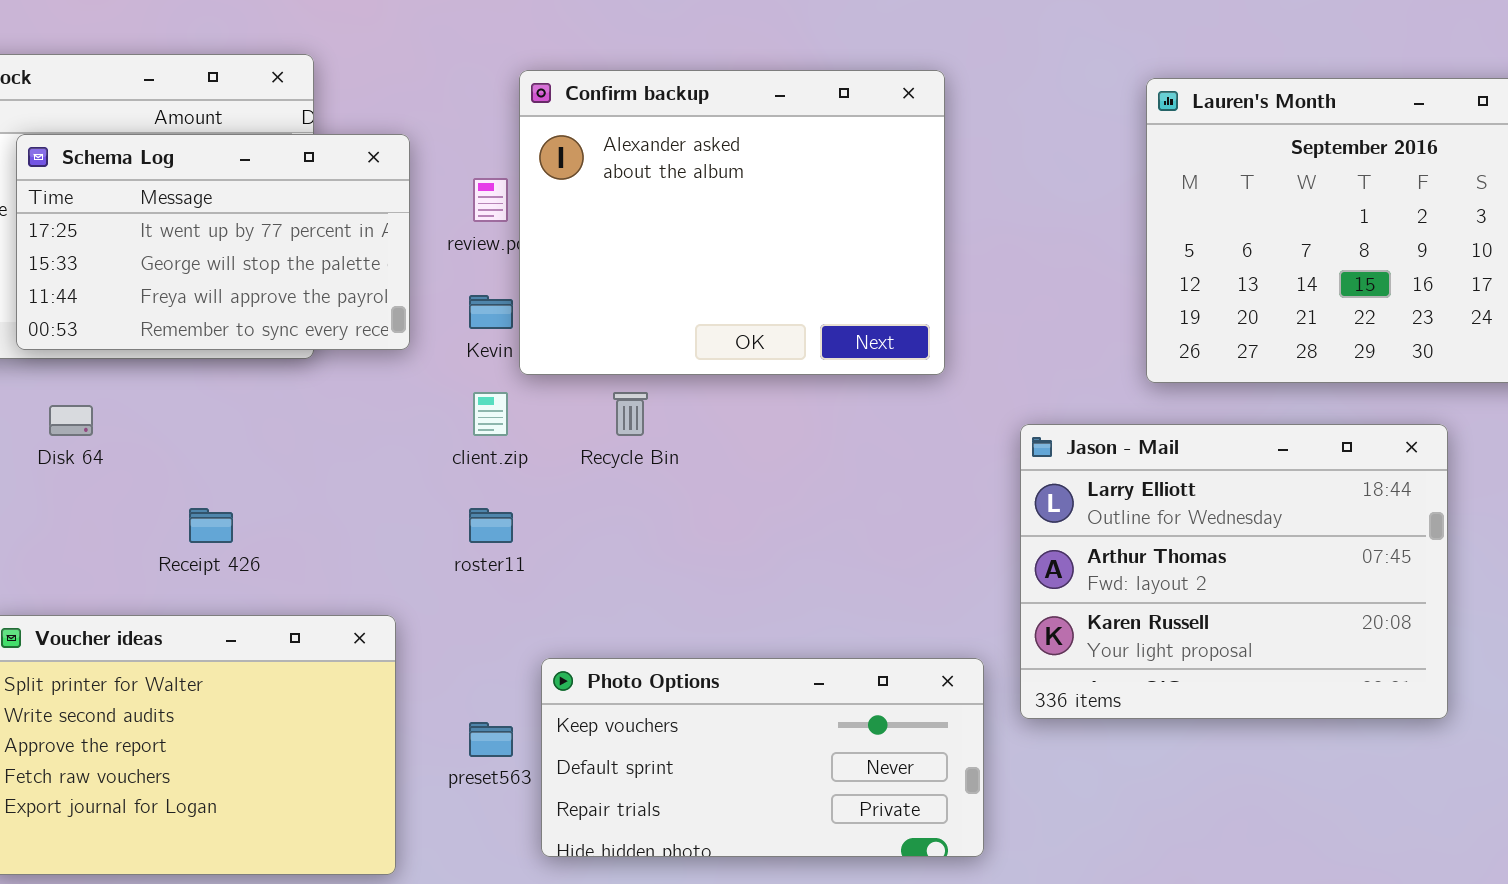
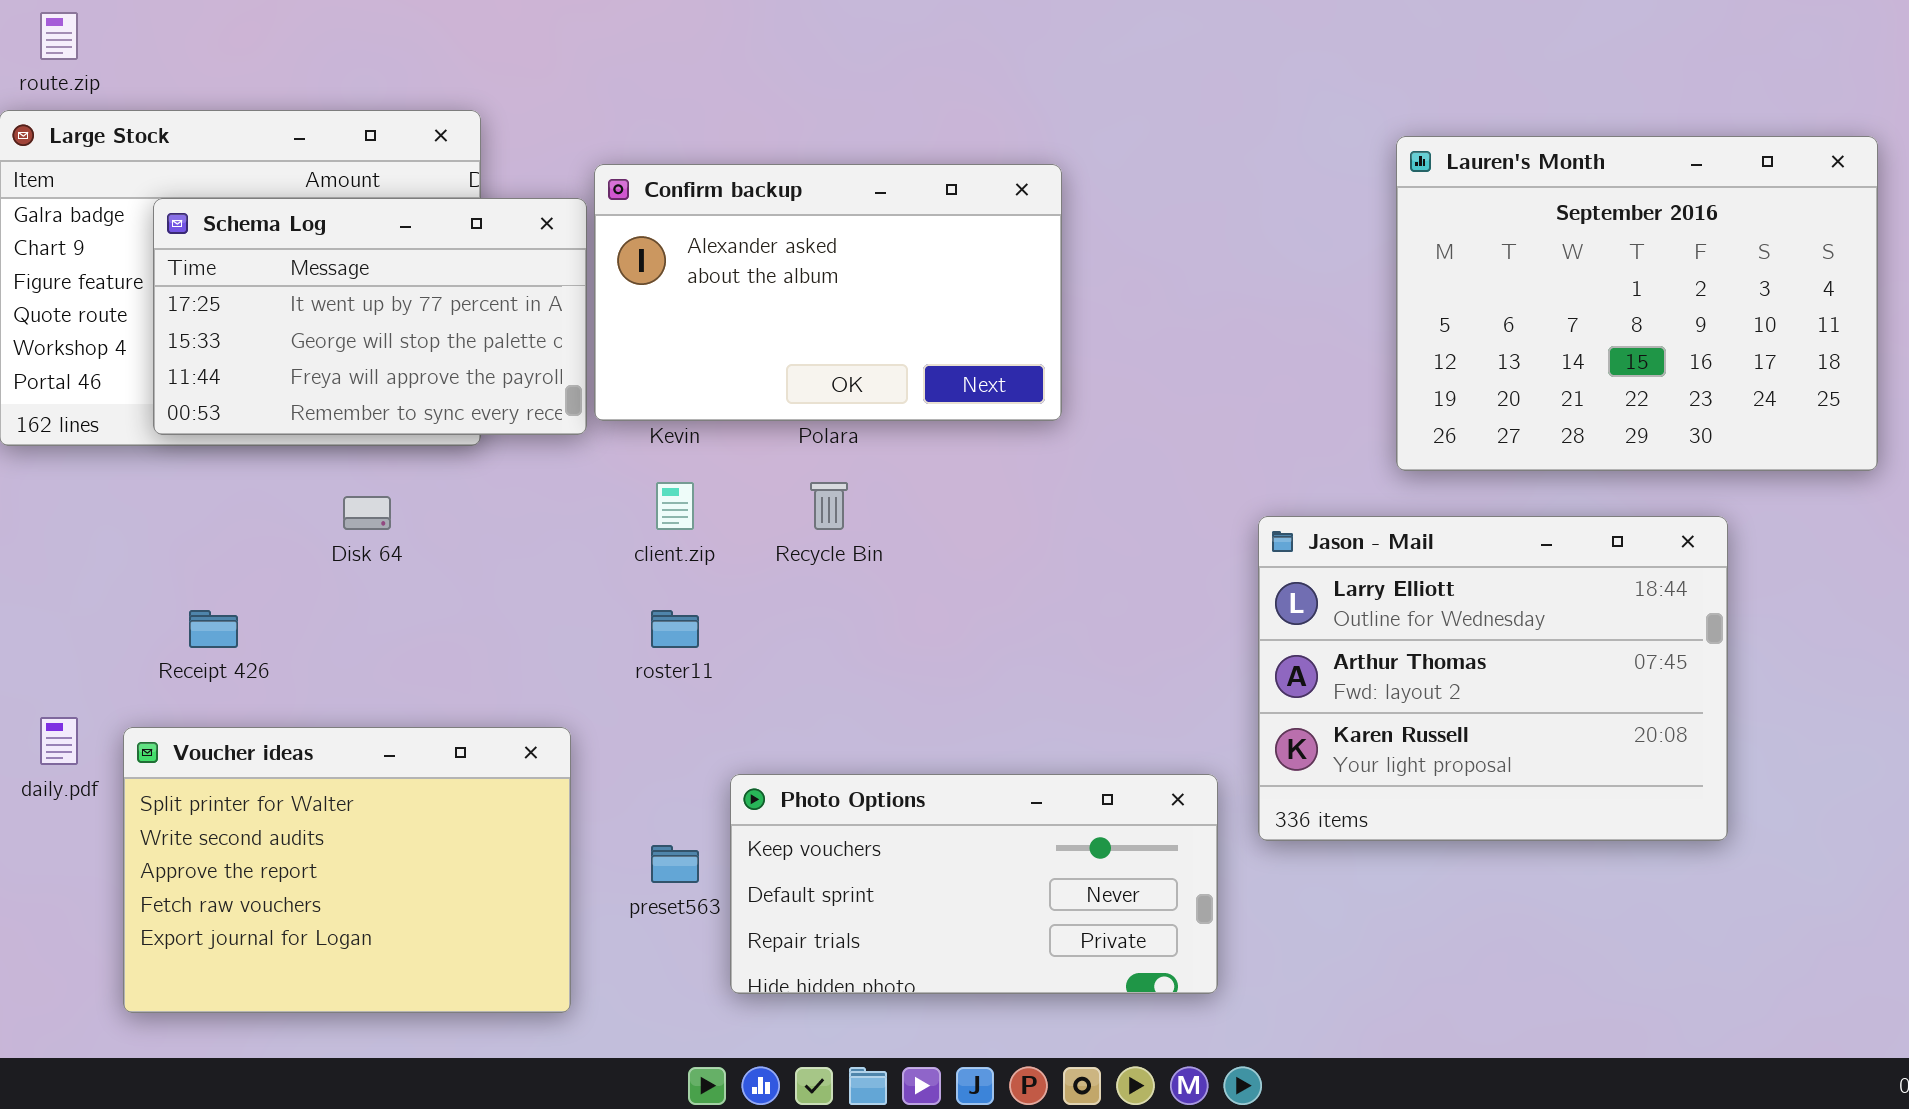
Confirm backup: [519,70,945,375] -> [594,164,1062,421], moved, resized
Disk 64: [49,405,93,436] -> [343,496,391,530], moved
Receipt 426: [189,508,233,543] -> [189,610,238,648], moved

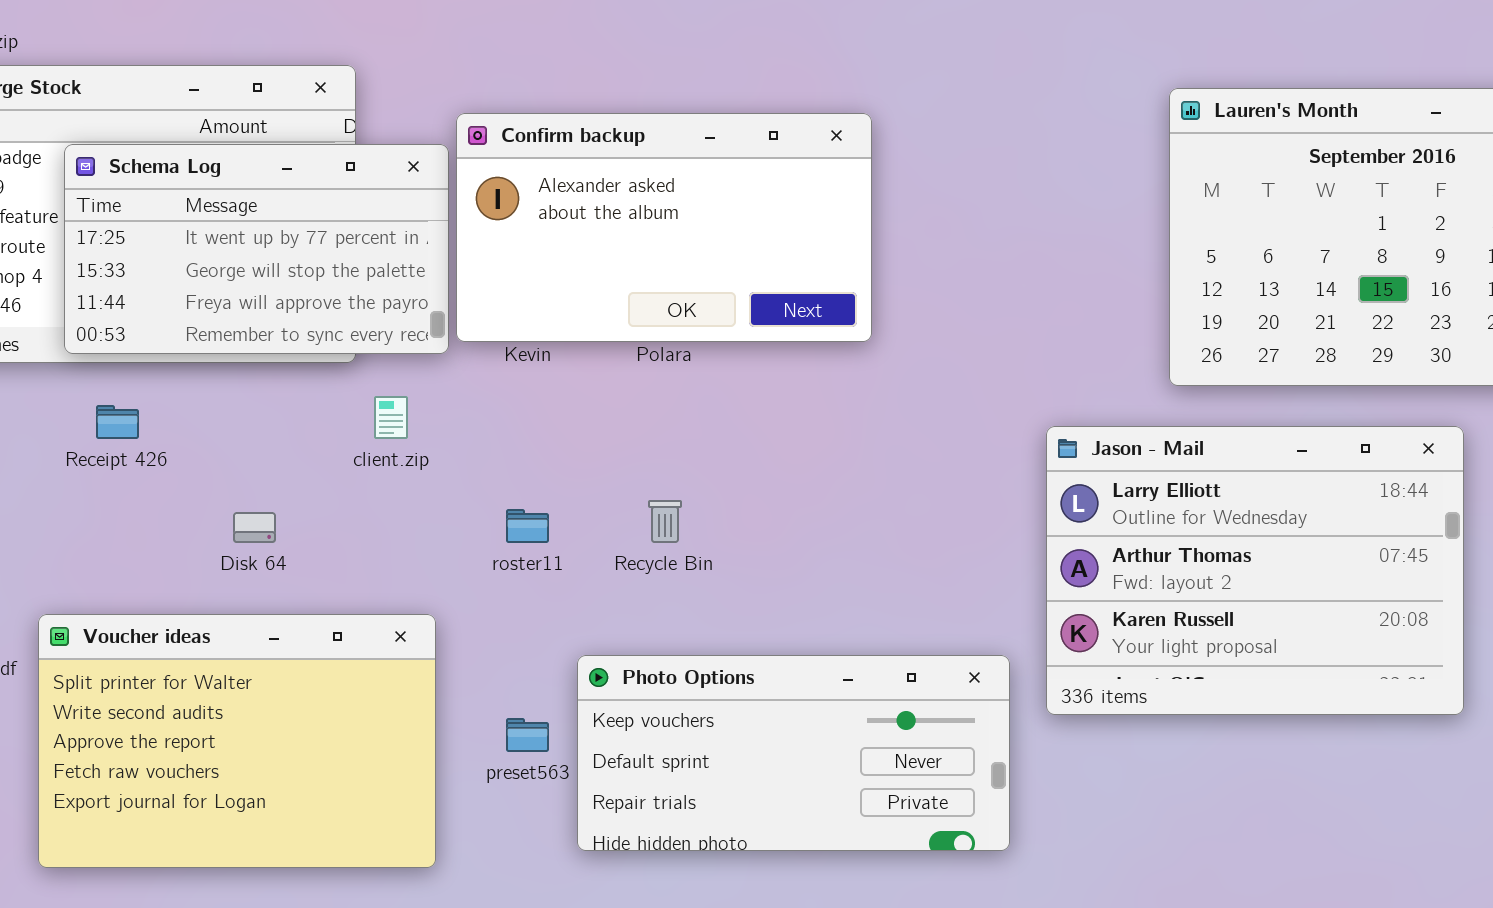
client.zip: [656,482,694,530] -> [374,396,408,439], moved
Recycle Bin: [810,482,848,530] -> [648,500,682,543], moved
Disk 64: [343,496,391,530] -> [233,512,276,543], moved
Receipt 426: [189,610,238,648] -> [96,405,139,439], moved

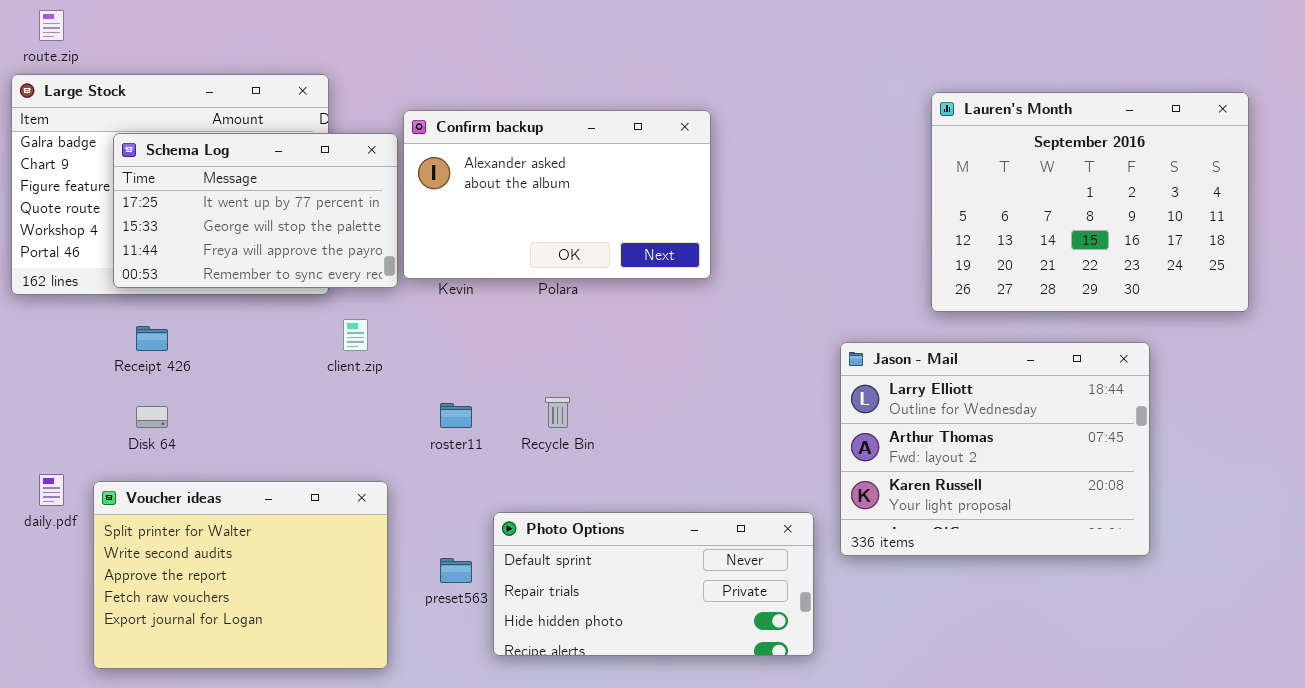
Disk 64: [233,512,276,543] -> [136,406,168,428], moved
Photo Options: [577,655,1010,851] -> [493,512,814,656], scrolled down 1 row

